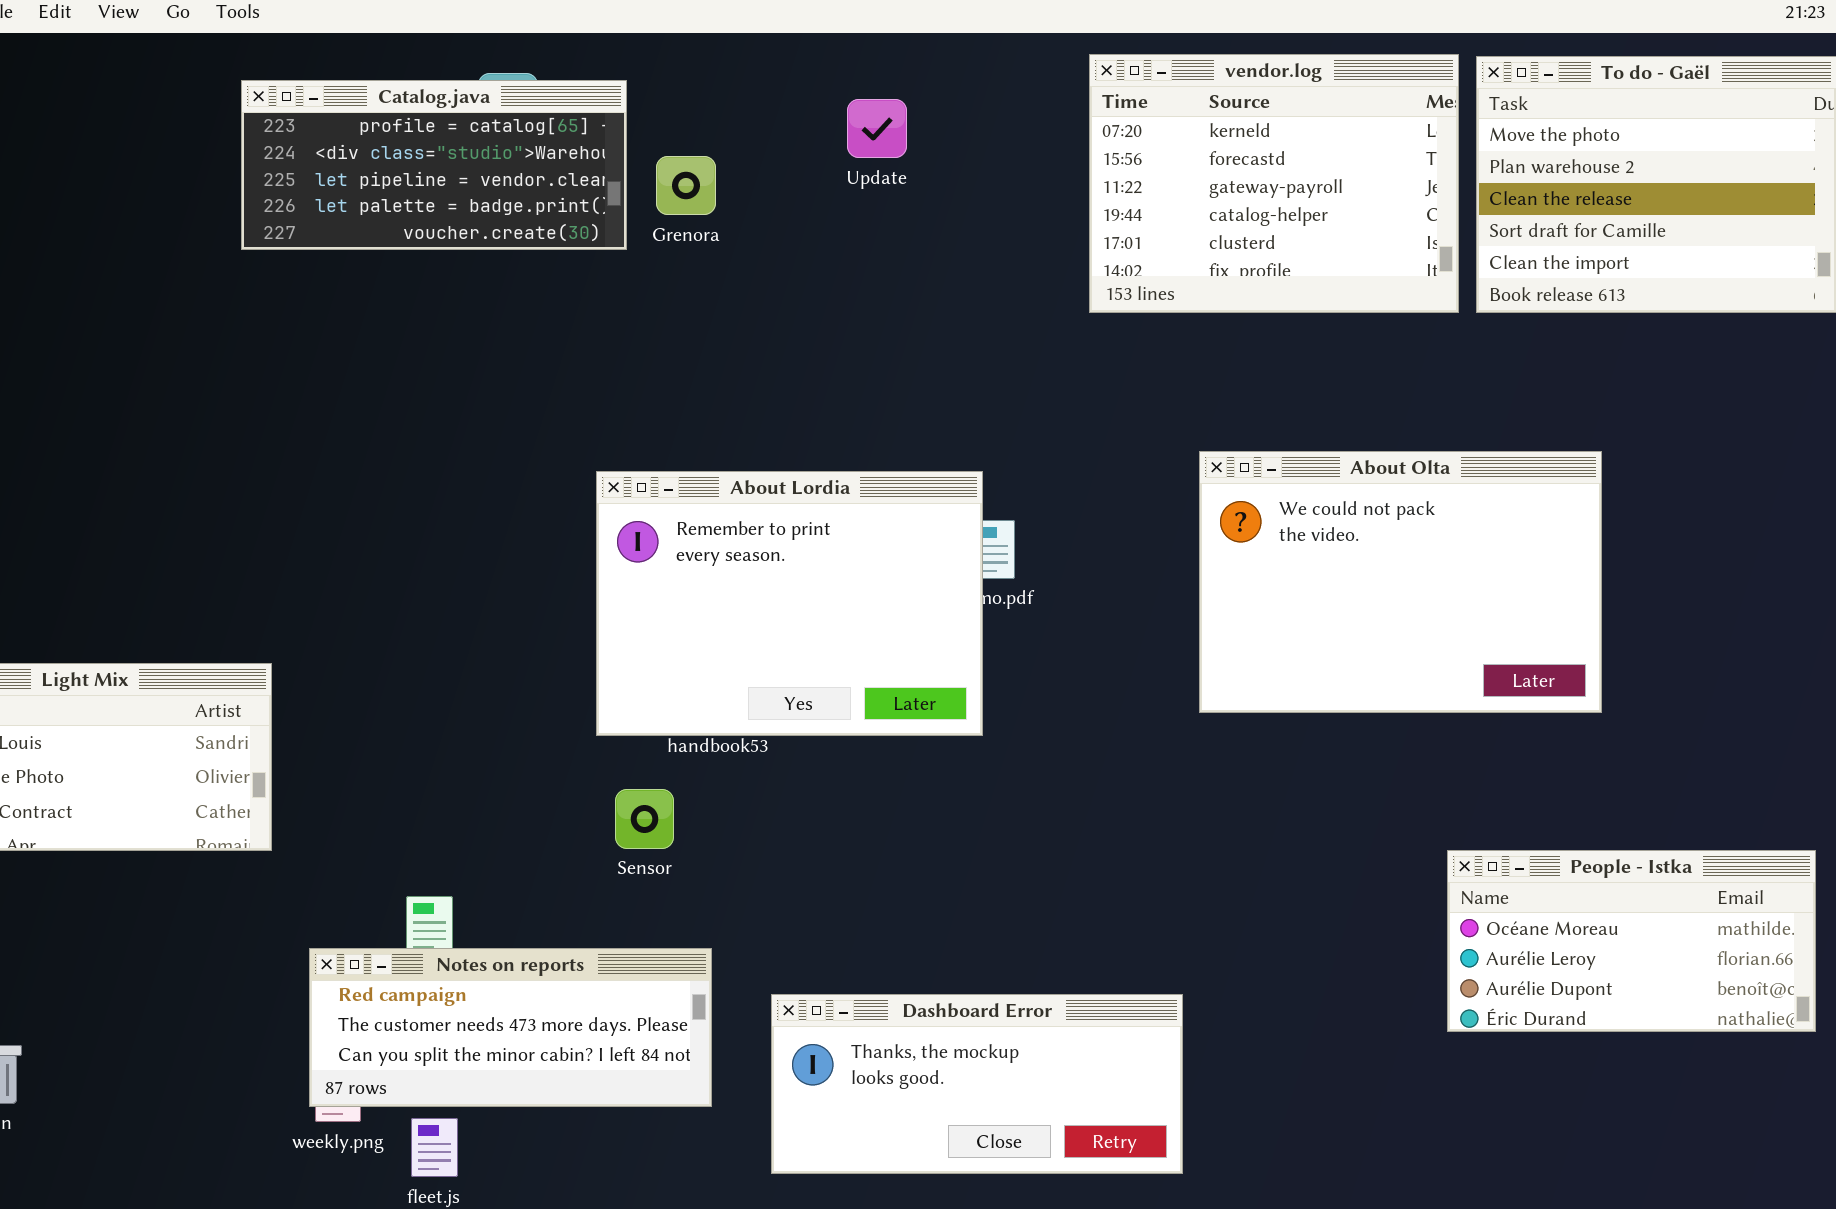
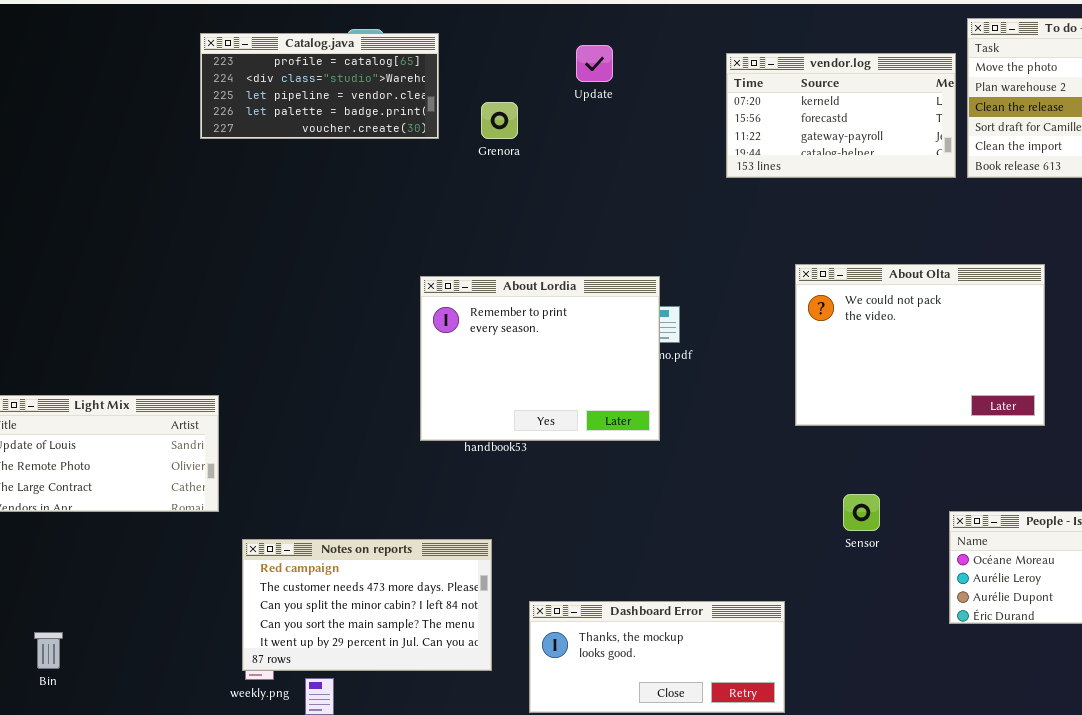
vendor.log: [1089,54,1459,313] -> [726,53,956,178], resized
Grenora: [656,156,716,215] -> [481,102,518,139], moved
Sensor: [615,789,674,849] -> [843,494,880,531], moved
Notes on reports: [309,948,712,1107] -> [242,539,492,671], resized

